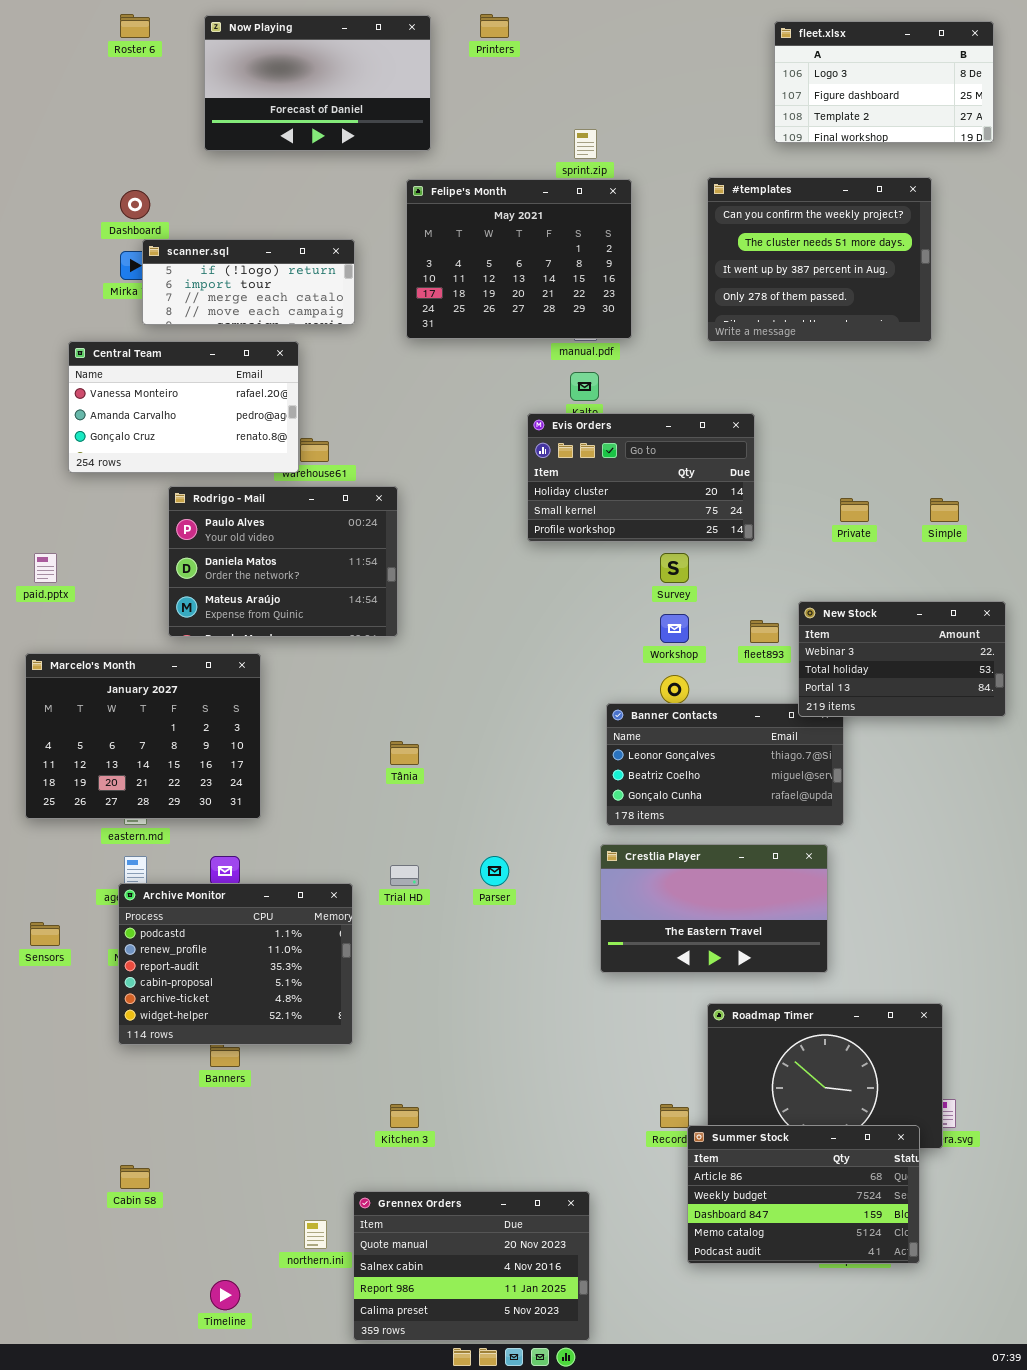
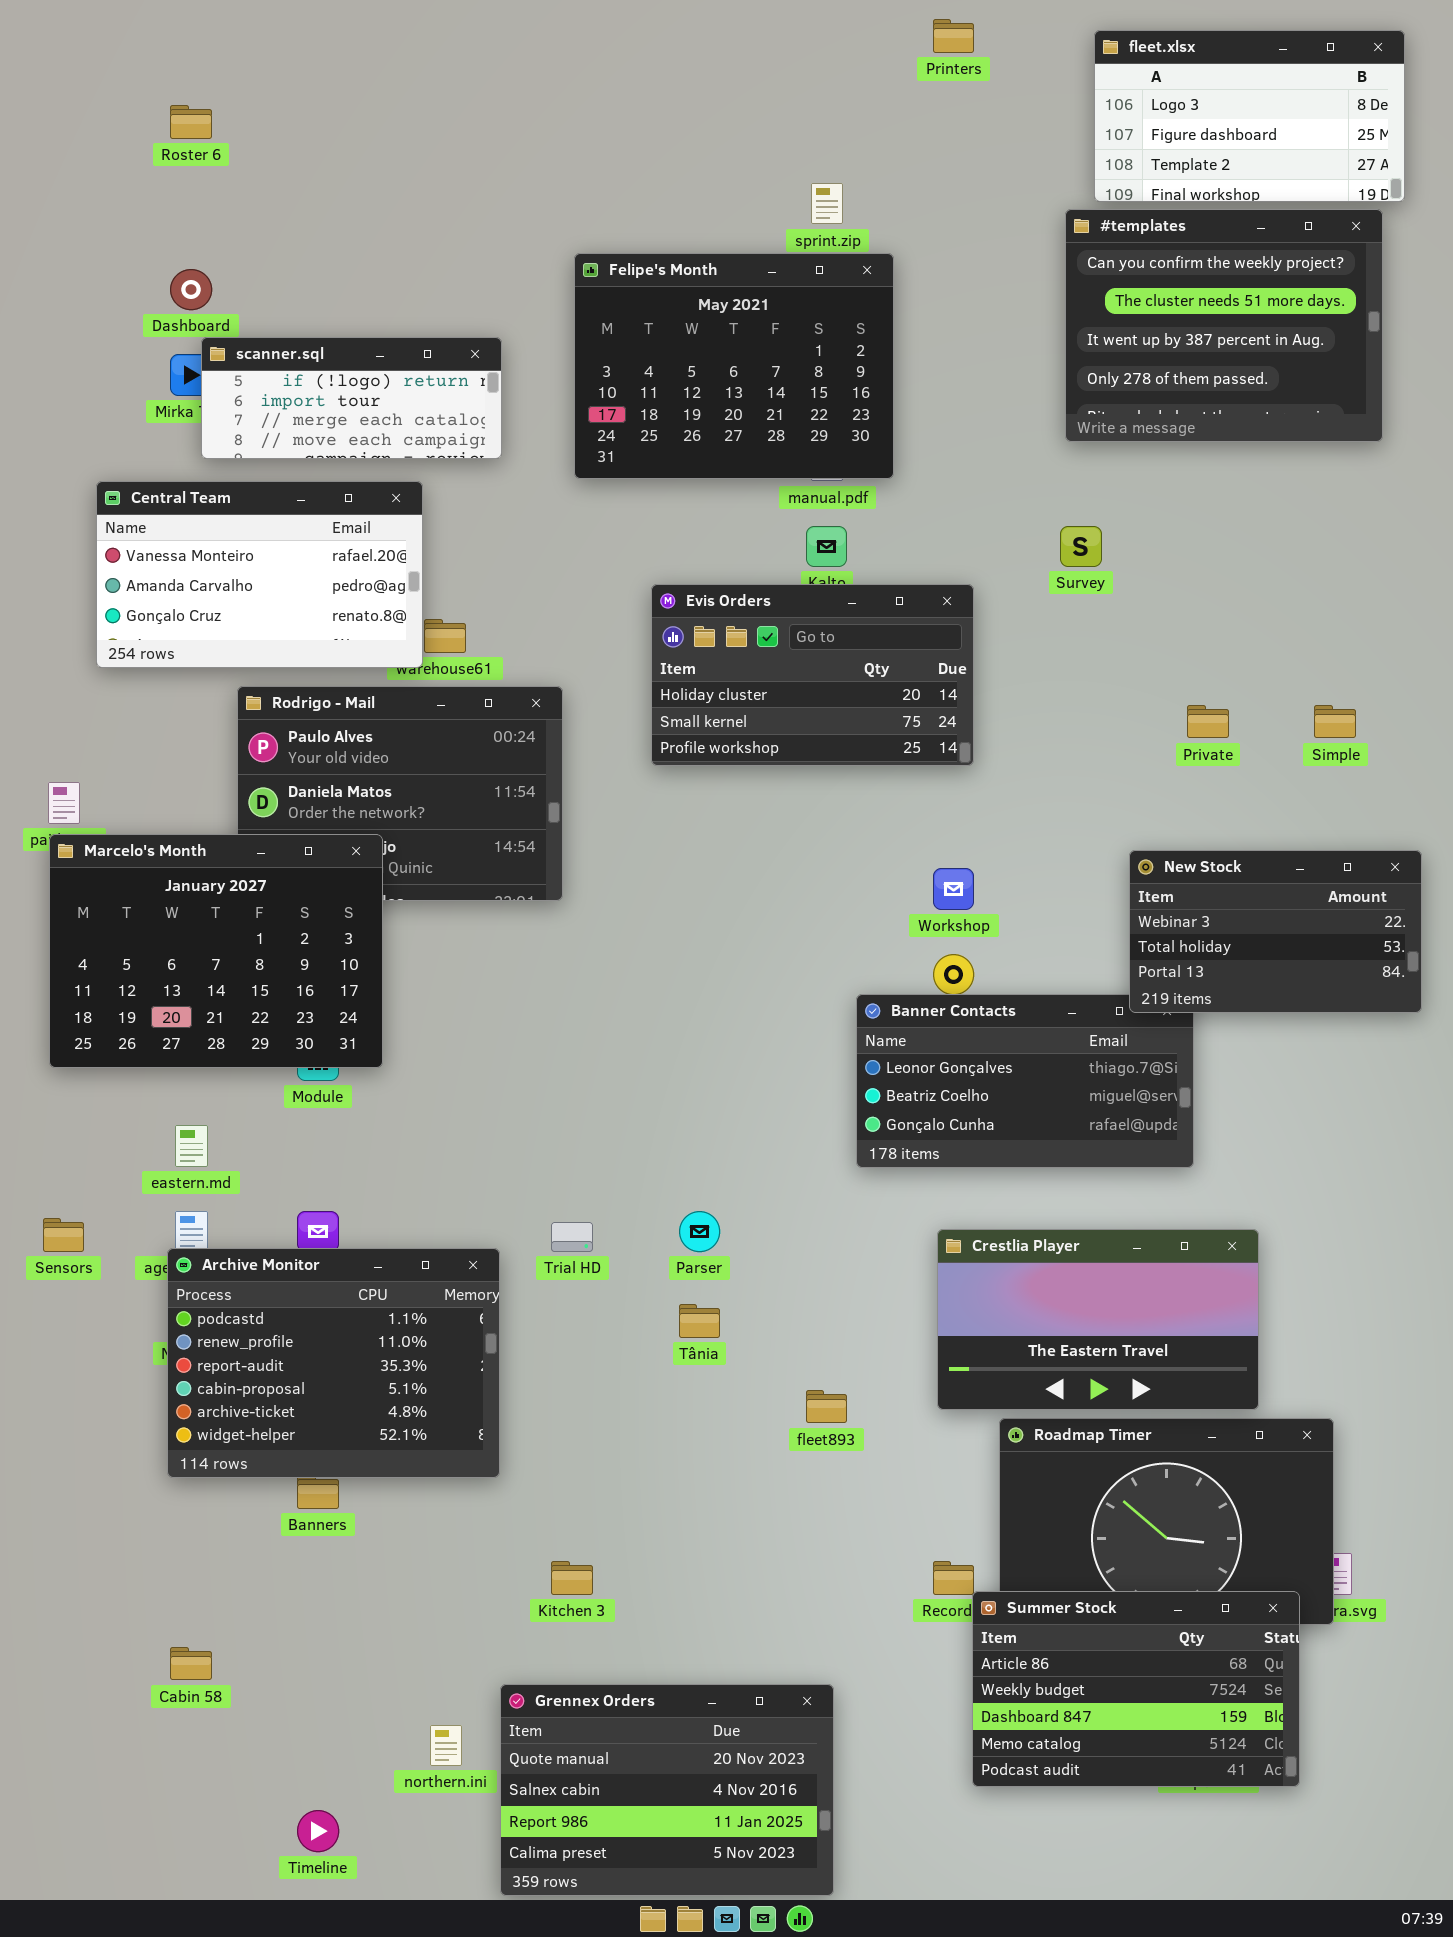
Roster 6: [120,14,150,38] -> [170,105,212,139], moved
Printers: [480,14,509,38] -> [933,19,974,53], moved
Now Playing: [204,15,431,151] -> none, closed
#templates: [707,177,932,342] -> [1065,209,1383,442], moved
Evis Orders: [527,413,755,542] -> [651,584,974,766], moved
Survey: [660,553,689,583] -> [1060,526,1102,567], moved
fleet893: [750,620,779,643] -> [806,1390,847,1423], moved
Marcelo's Month: [25,653,261,819] -> [49,834,383,1068], moved
Tânia: [390,741,419,765] -> [679,1304,720,1338], moved
Crestlia Player: [600,844,828,973] -> [937,1229,1259,1410], moved
Sensors: [30,922,60,946] -> [43,1218,84,1252], moved

